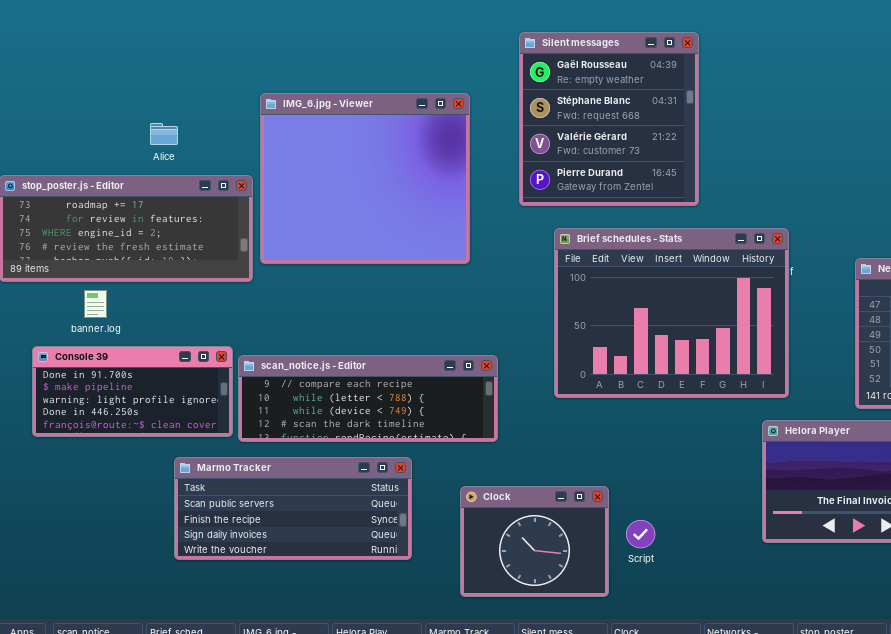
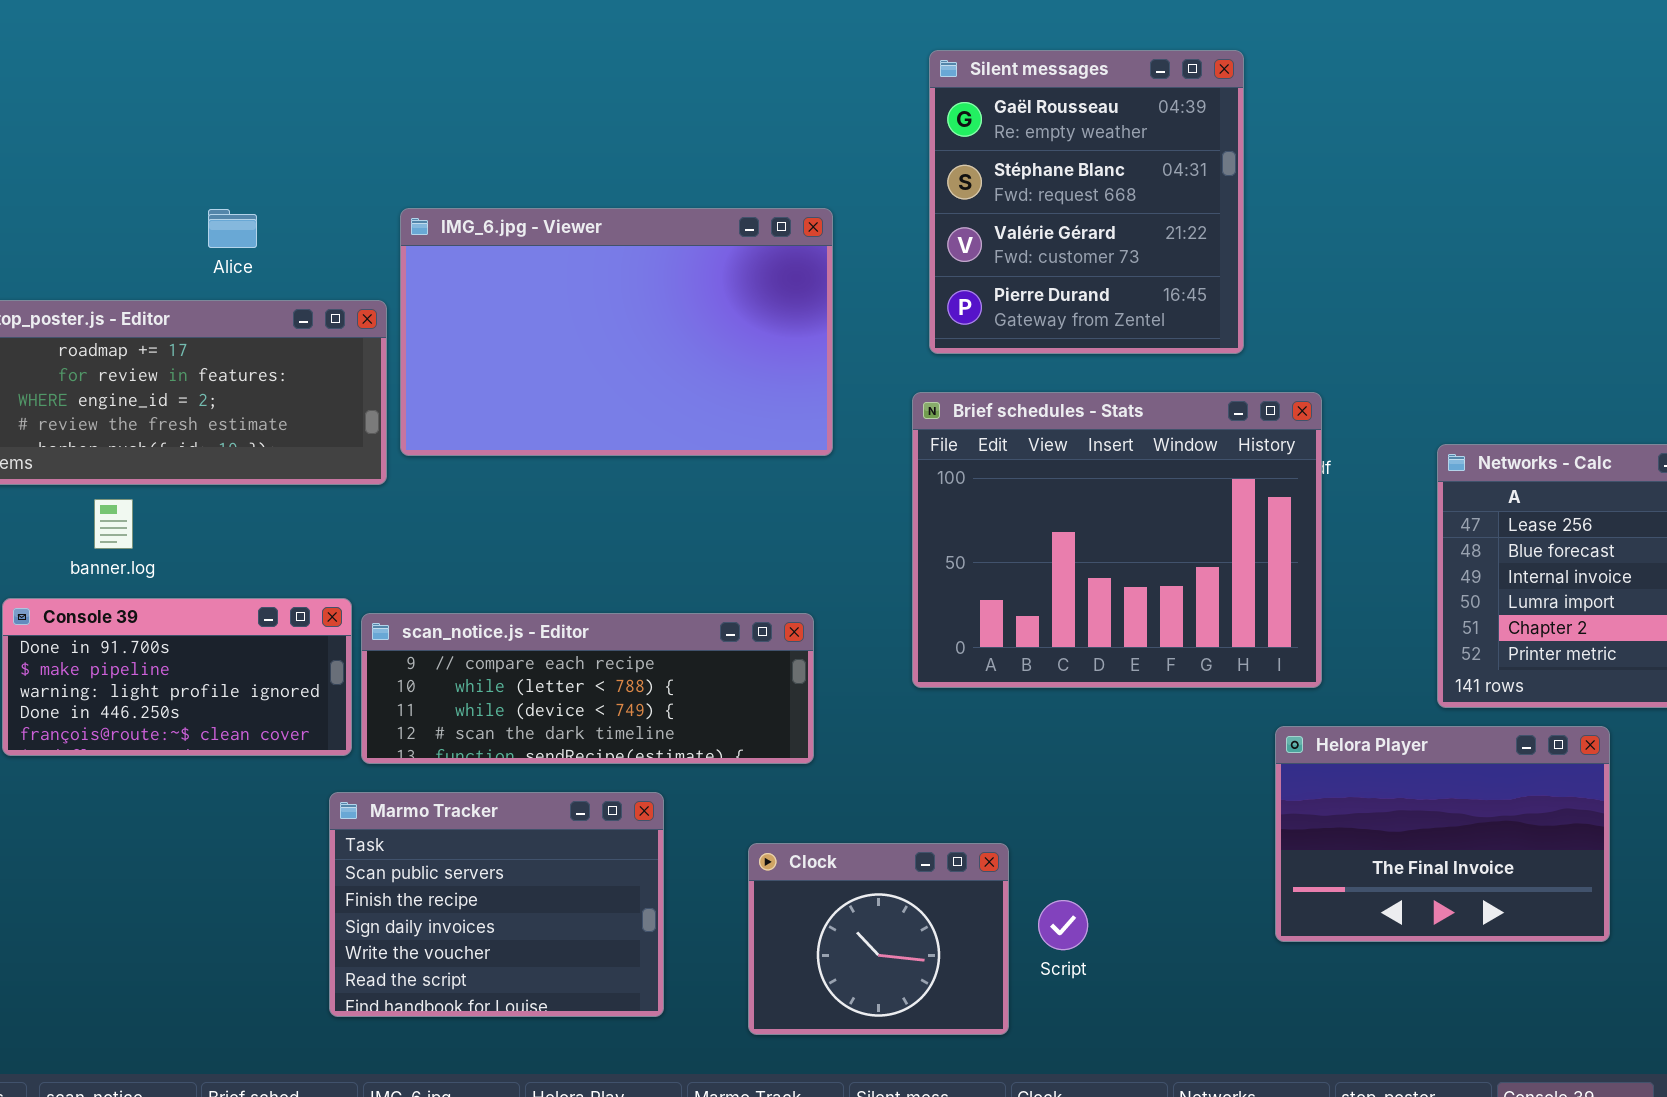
Silent messages: [519,32,699,206] -> [929,50,1244,354], moved
IMG_6.jpg - Viewer: [260,93,470,264] -> [400,208,833,456], resized
Marmo Tracker: [174,457,412,560] -> [329,792,664,1017], resized

